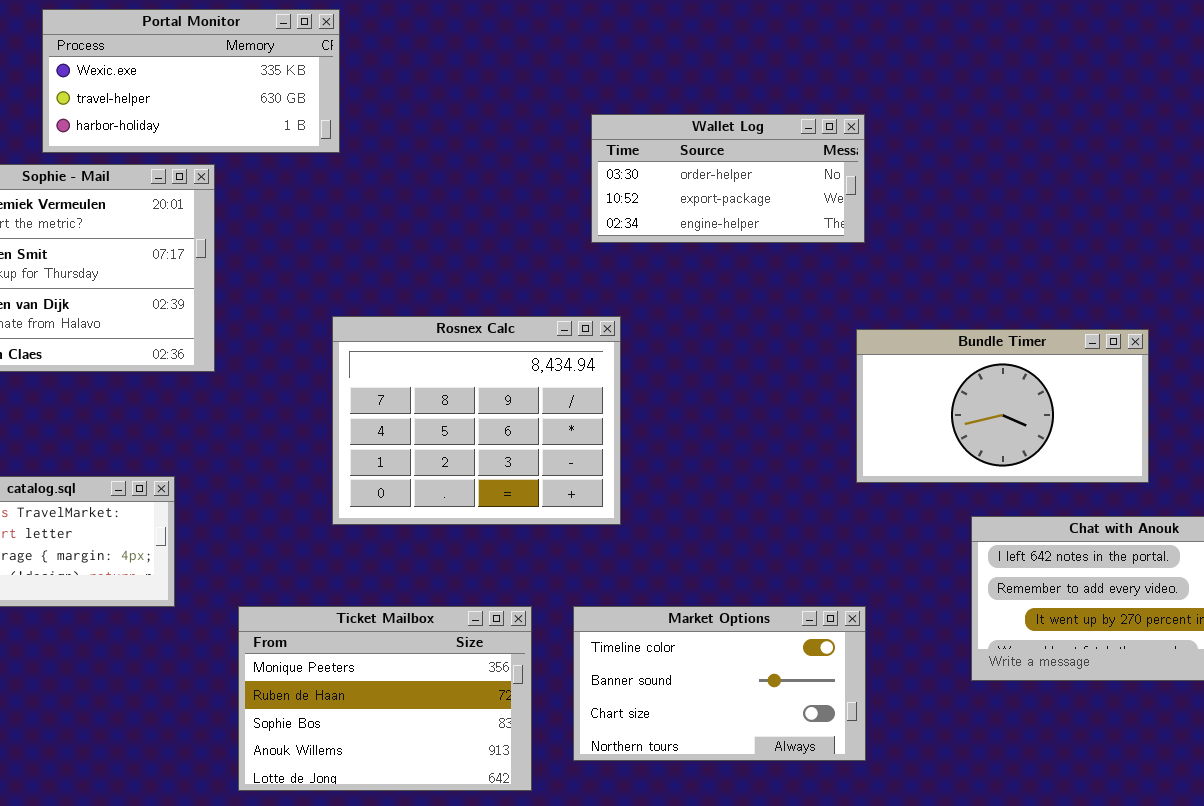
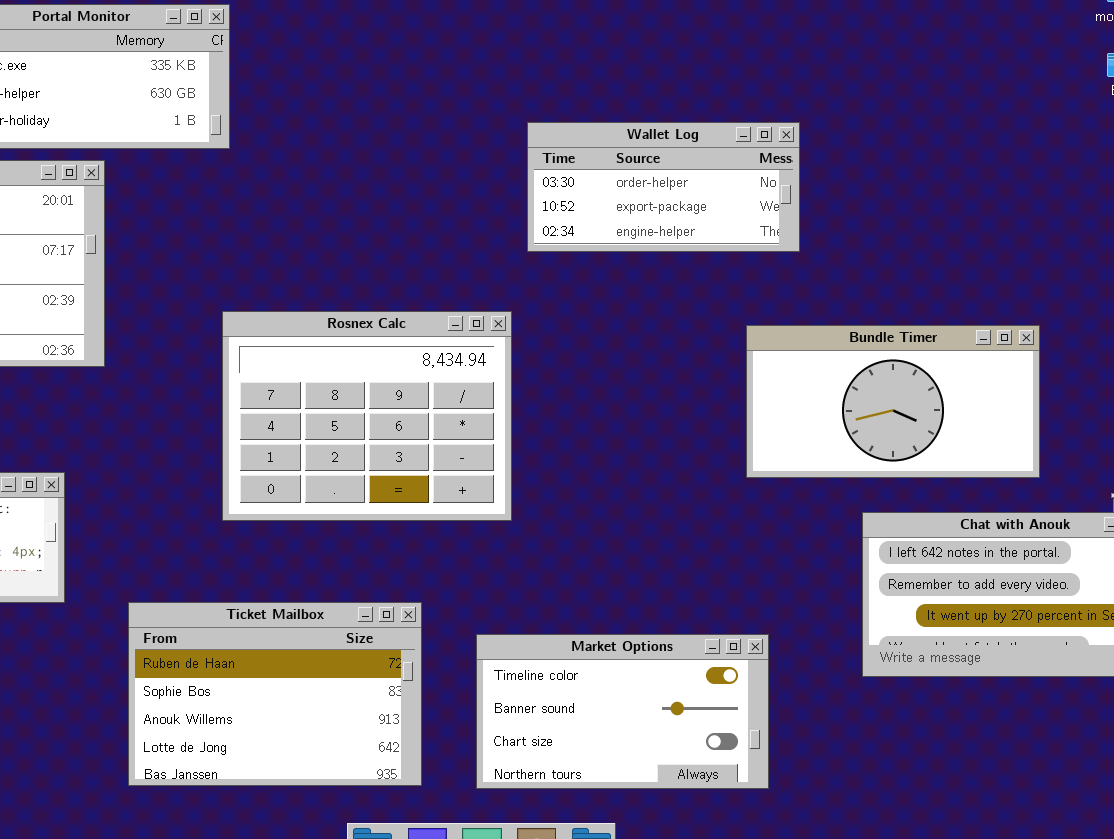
Wallet Log: [591,114,865,243] -> [527,122,800,252], moved
Ticket Mailbox: [238,606,532,791] -> [128,602,422,786], scrolled down 1 row
Market Options: [573,606,866,761] -> [476,634,769,789], moved

